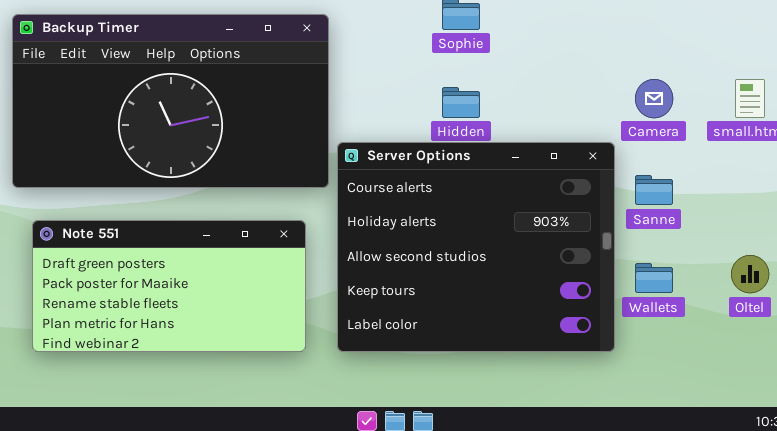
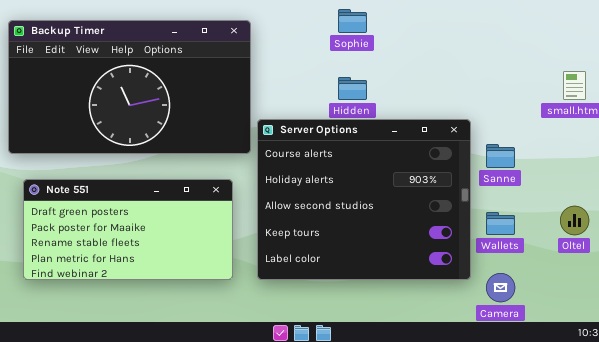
Camera: [635,79,673,118] -> [486,273,515,302], moved

